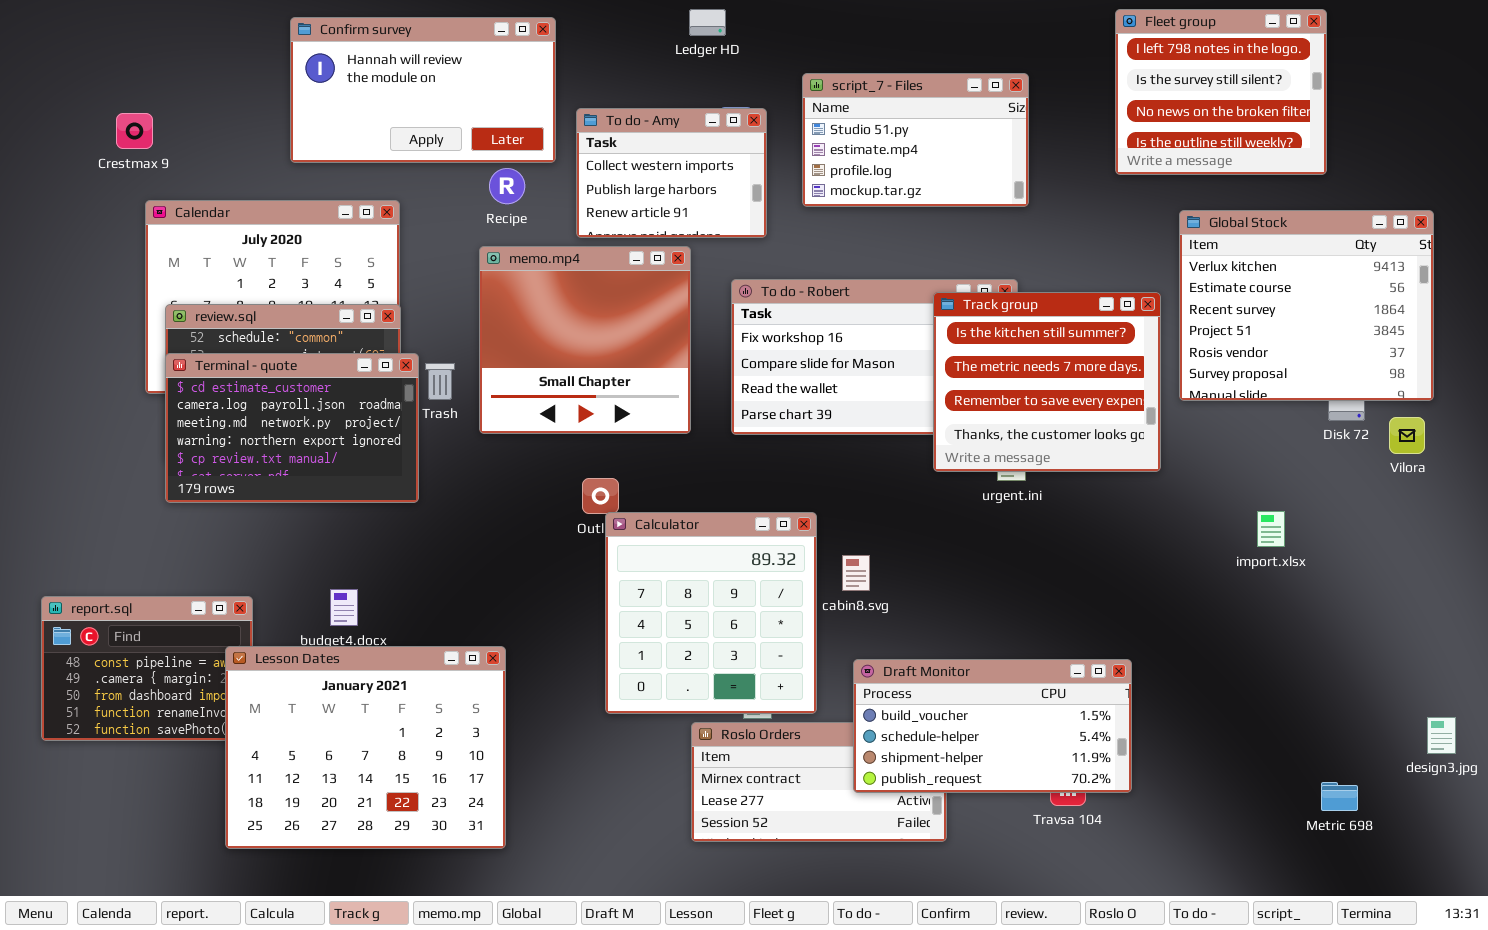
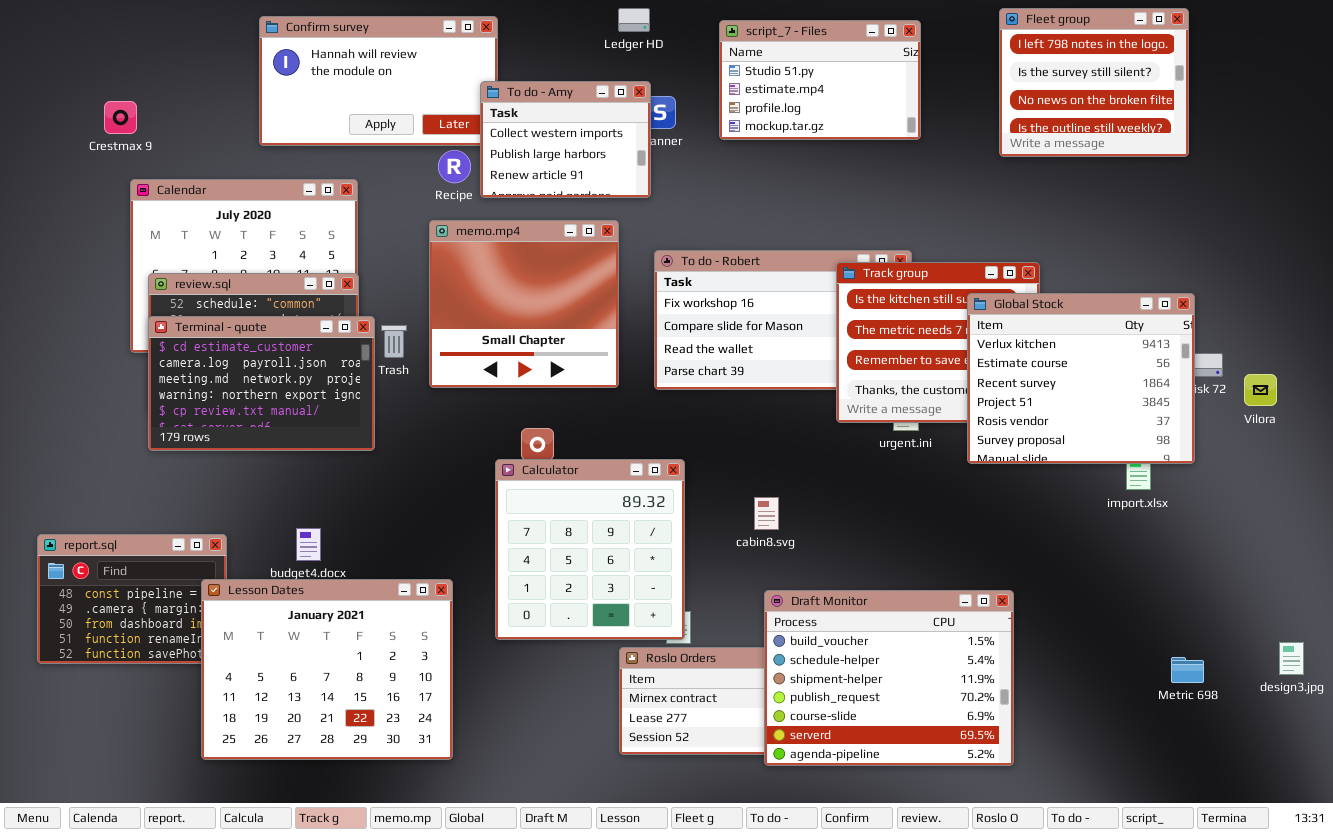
script_7 - Files: [802,73,1029,207] -> [719,20,921,140], moved
To do - Amy: [576,108,767,238] -> [480,81,651,198], moved
Global Stock: [1179,210,1434,401] -> [967,293,1195,464], moved
Calculator: [605,512,817,714] -> [495,459,685,640], moved
Draft Monitor: [853,659,1132,793] -> [764,590,1014,766], resized
Metric 698: [1321,782,1358,811] -> [1171,657,1204,683], moved

